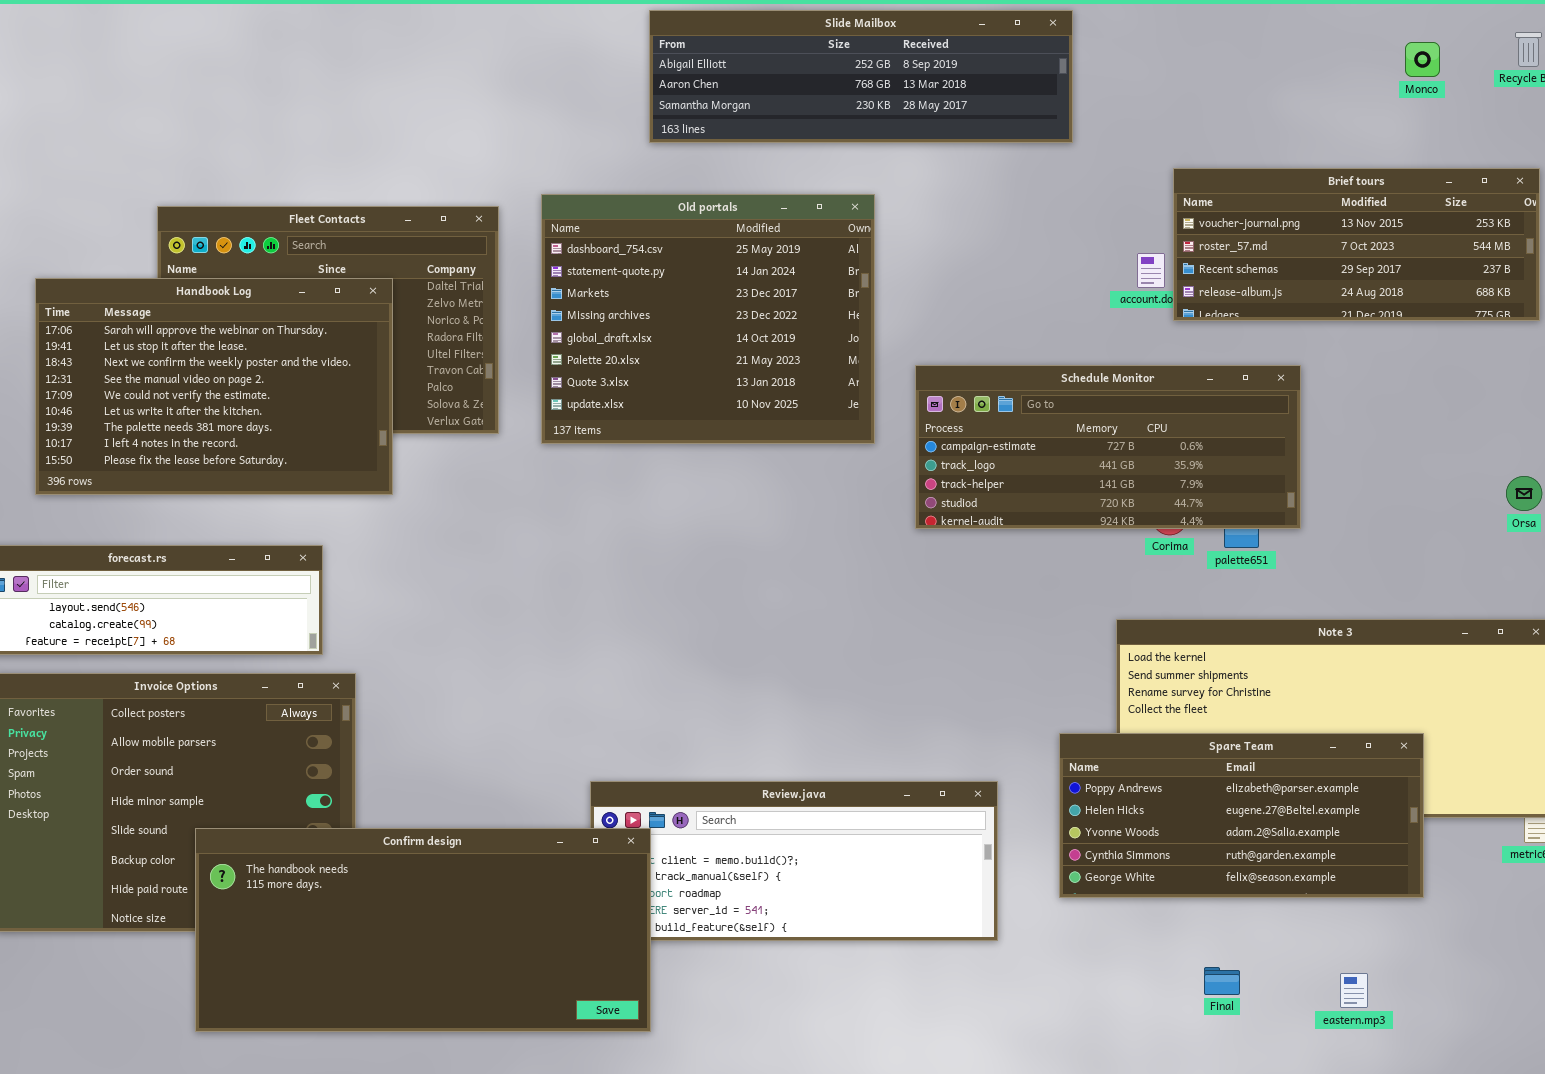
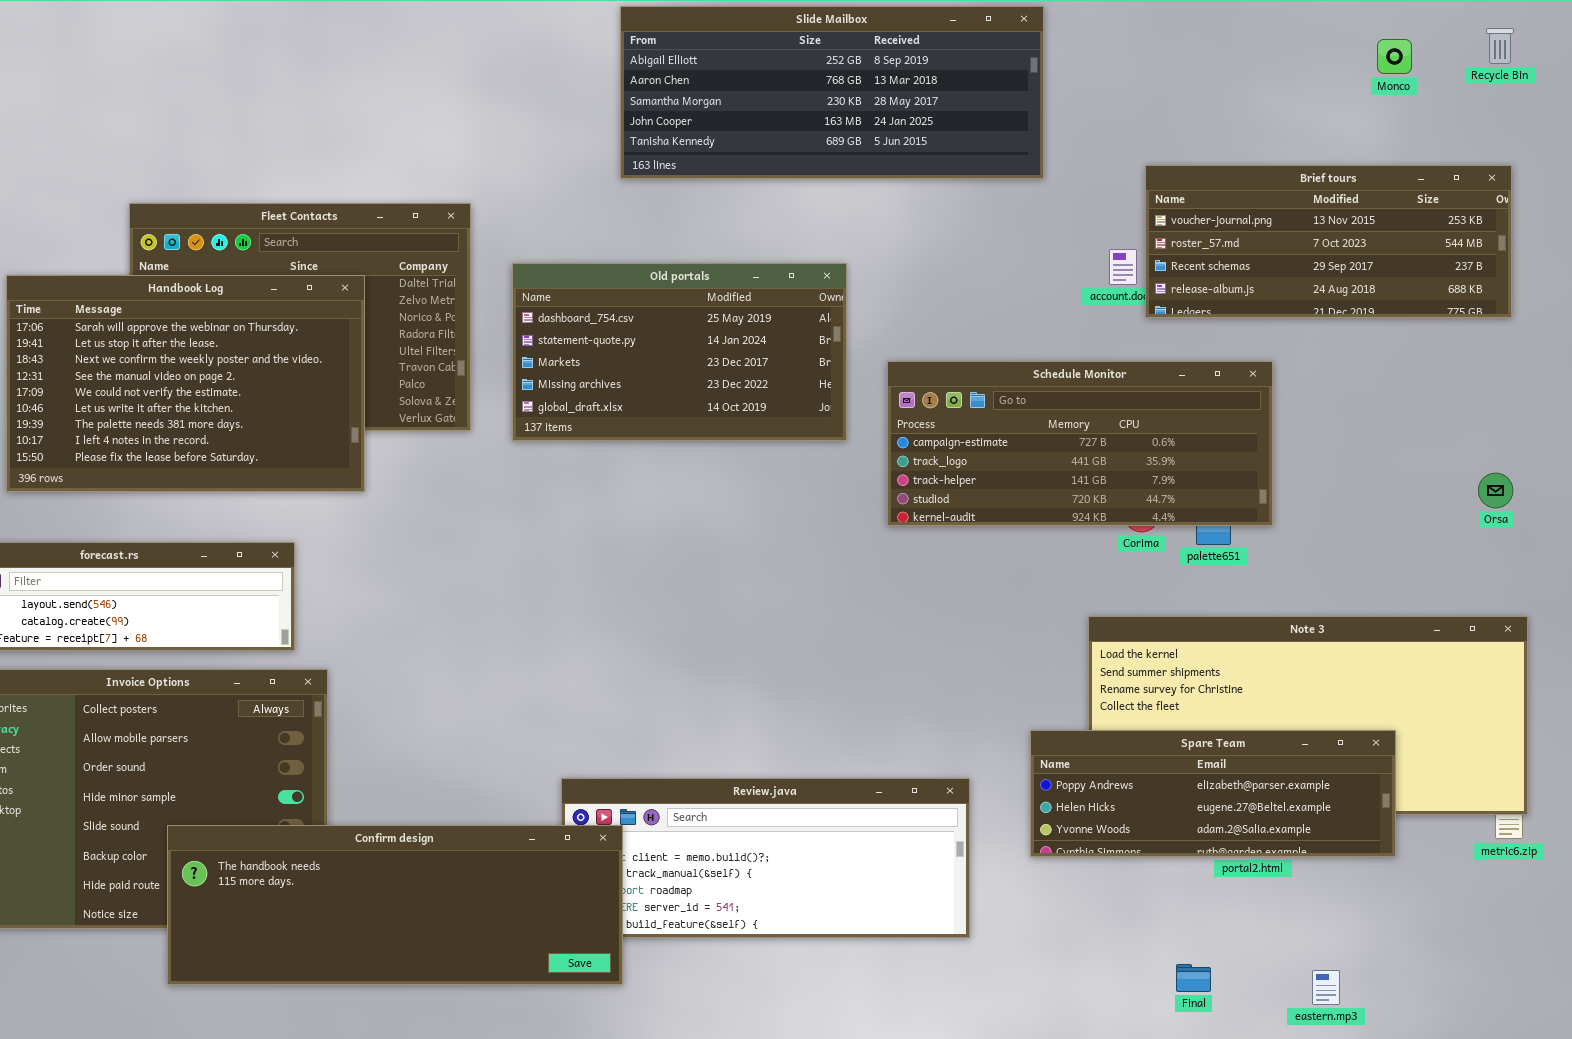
Slide Mailbox: [649,10,1073,143] -> [620,6,1044,179], resized
Old portals: [541,194,875,444] -> [512,263,847,441], resized
Spare Team: [1059,733,1424,898] -> [1030,730,1396,857], resized
Confirm design: [195,828,651,1032] -> [167,825,623,985], resized

